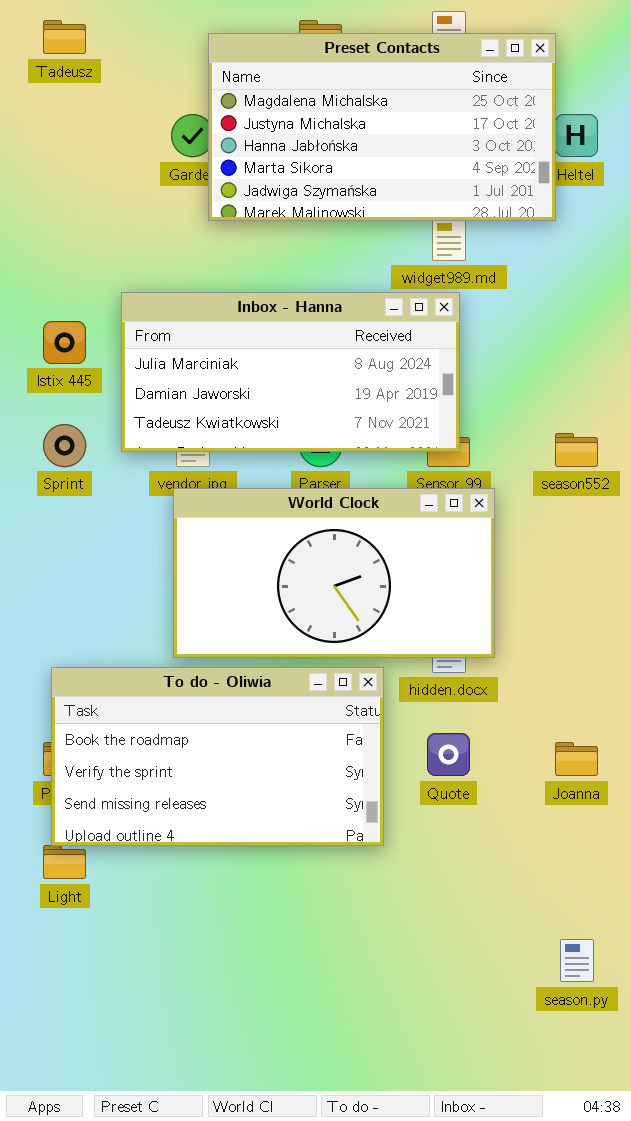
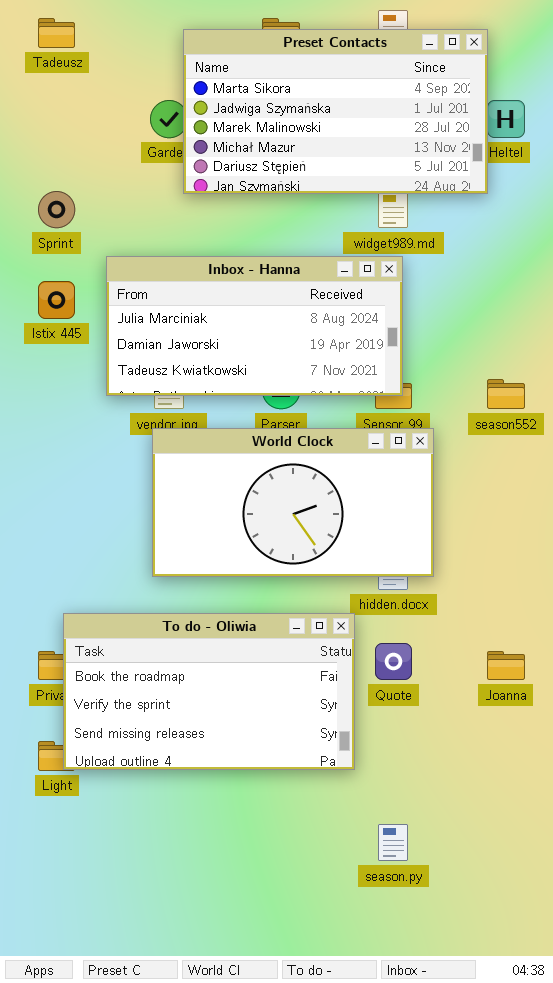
Preset Contacts: [208,33,556,221] -> [183,29,488,194], scrolled down 3 rows
Sprint: [43,424,86,467] -> [38,191,75,228], moved
To do - Oliwia: [51,667,384,846] -> [63,613,355,770], moved
season.py: [560,939,594,982] -> [378,824,408,861], moved

